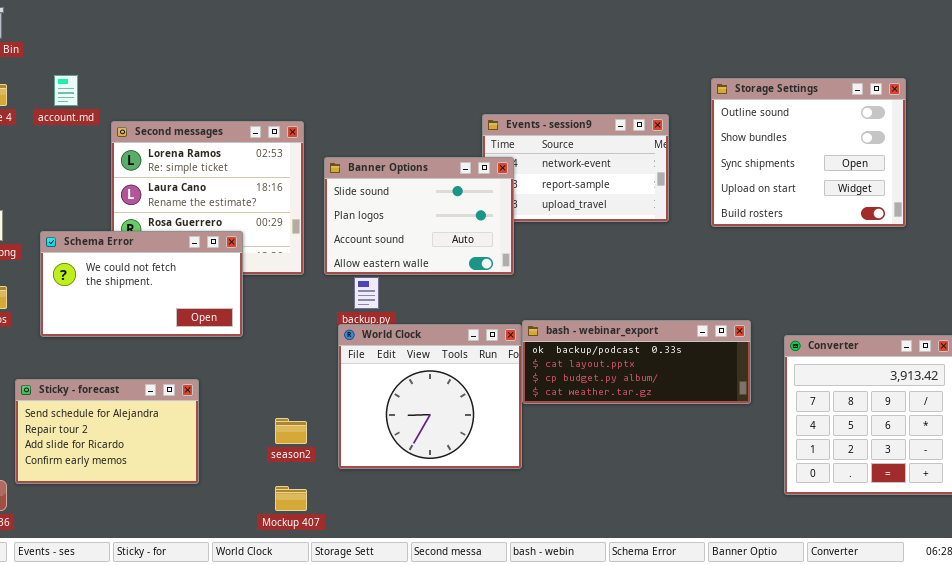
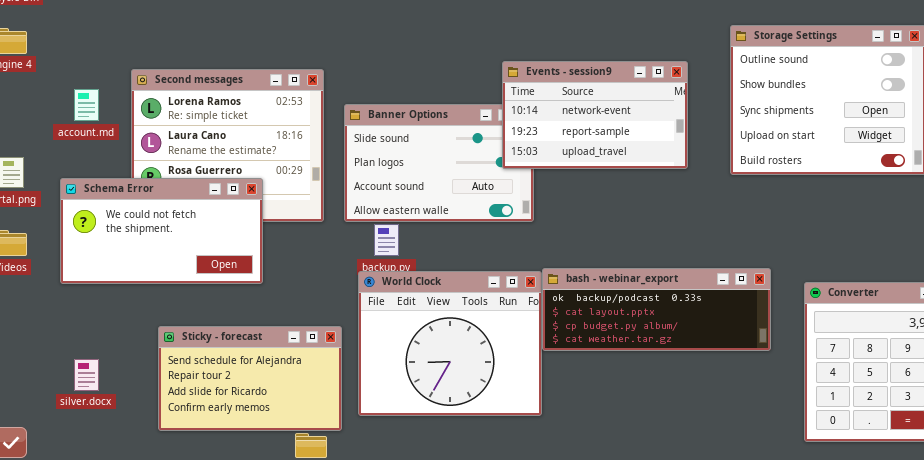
account.md: [54,75,78,106] -> [74,89,99,121], moved
Events - session9: [482,114,669,222] -> [502,61,688,169], raised
Sticky - forecast: [15,379,199,484] -> [158,326,342,431], moved

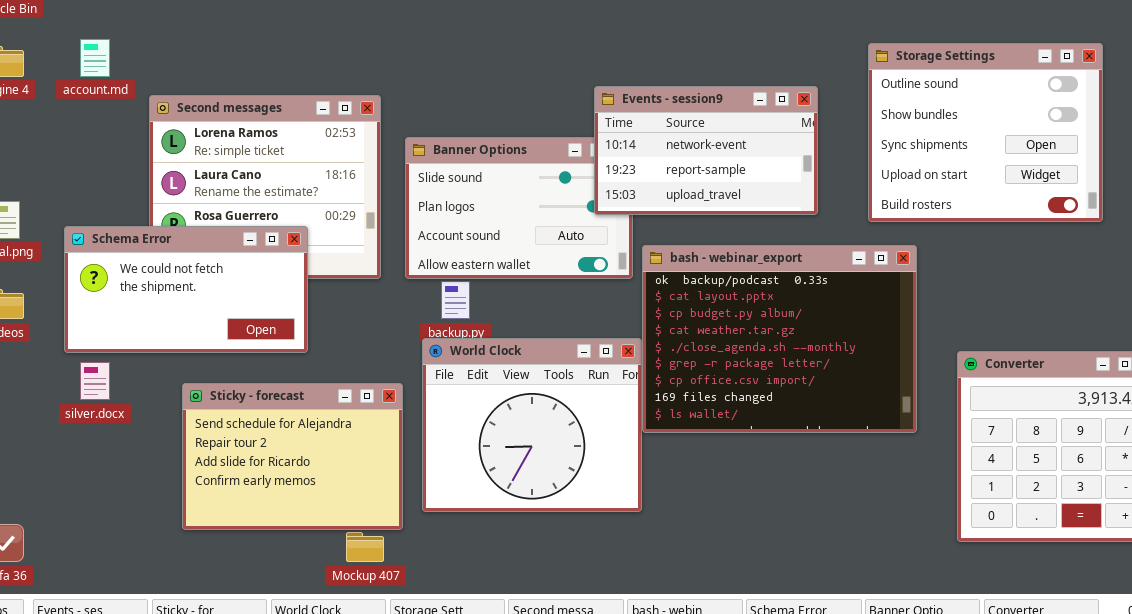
account.md: [74,89,99,121] -> [80,39,110,77], moved
bash - webinar_export: [542,268,771,351] -> [642,245,917,433], resized
Sticky - forecast: [158,326,342,431] -> [182,383,403,530], resized
silver.docx: [74,359,99,391] -> [80,362,110,400], moved

